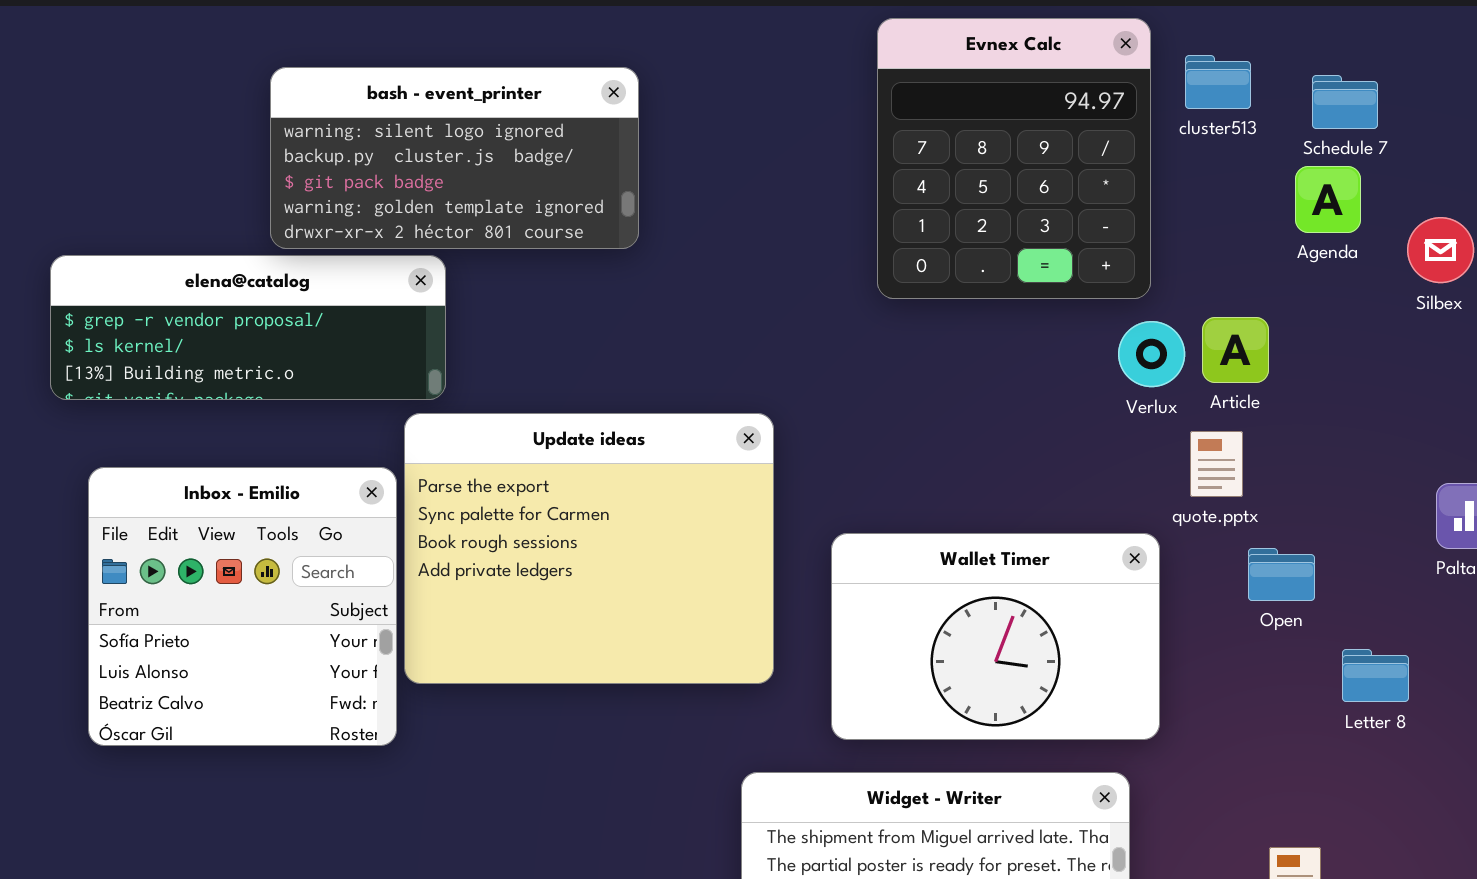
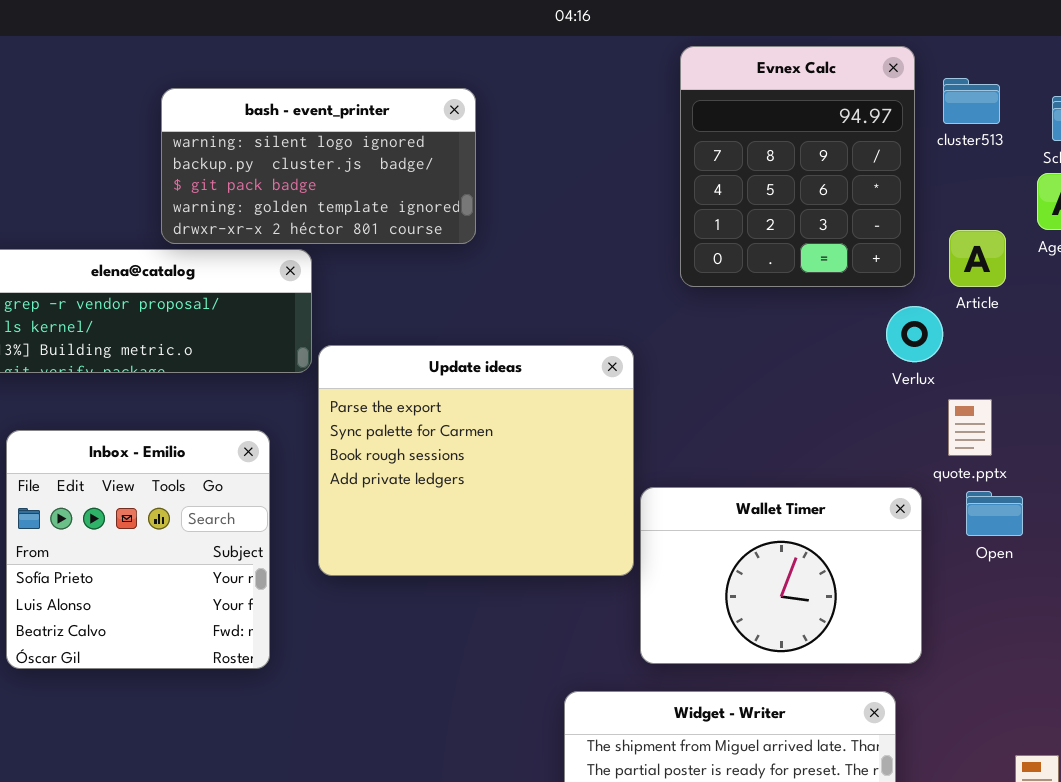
Article: [1202,317,1269,383] -> [949,230,1006,287], moved
Update ideas: [404,413,774,684] -> [318,345,634,576], moved
Open: [1248,548,1315,601] -> [966,491,1023,536], moved

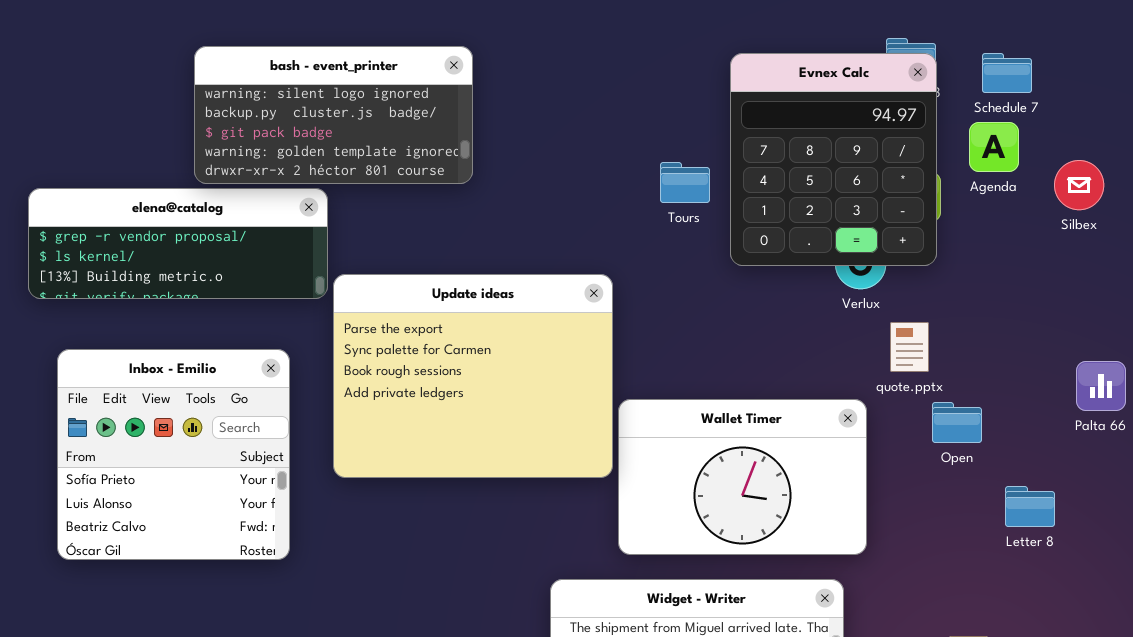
Evnex Calc: [680,46,915,287] -> [730,53,937,266], moved
Open: [966,491,1023,536] -> [932,402,982,443], moved

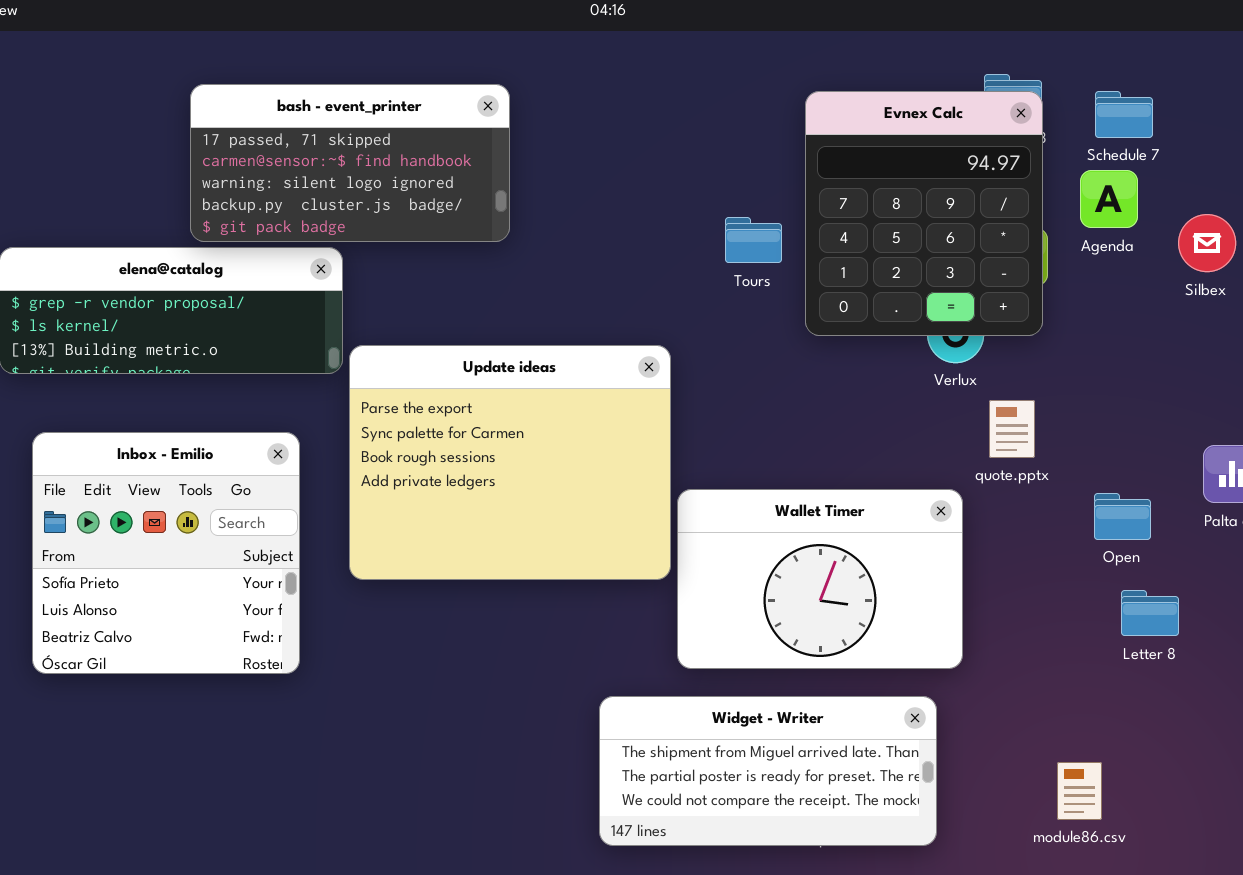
bash - event_printer: [194,46,473,184] -> [190,84,510,242], scrolled up 2 rows
Open: [932,402,982,443] -> [1094,493,1151,540], moved

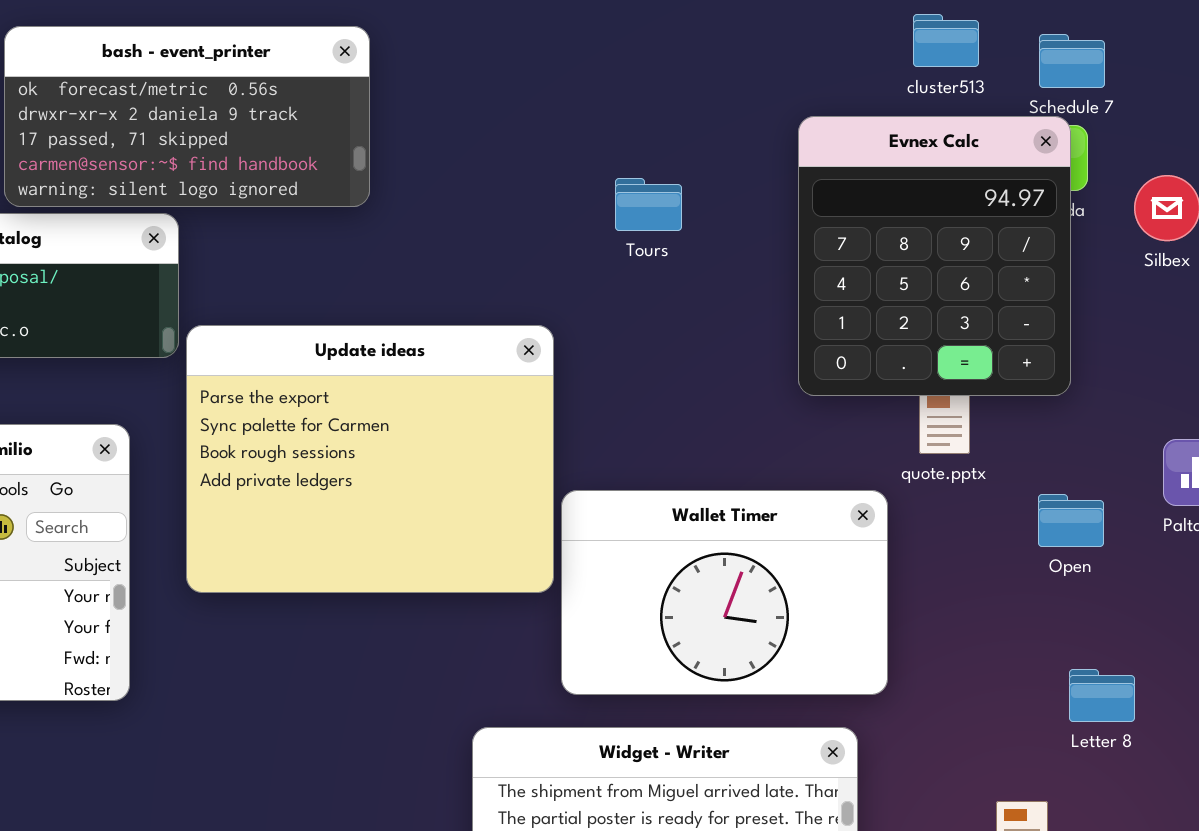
bash - event_printer: [190,84,510,242] -> [4,26,370,207], scrolled up 2 rows
Evnex Calc: [805,91,1043,336] -> [798,116,1071,396], moved
Letter 8: [1121,590,1179,636] -> [1069,669,1135,722], moved

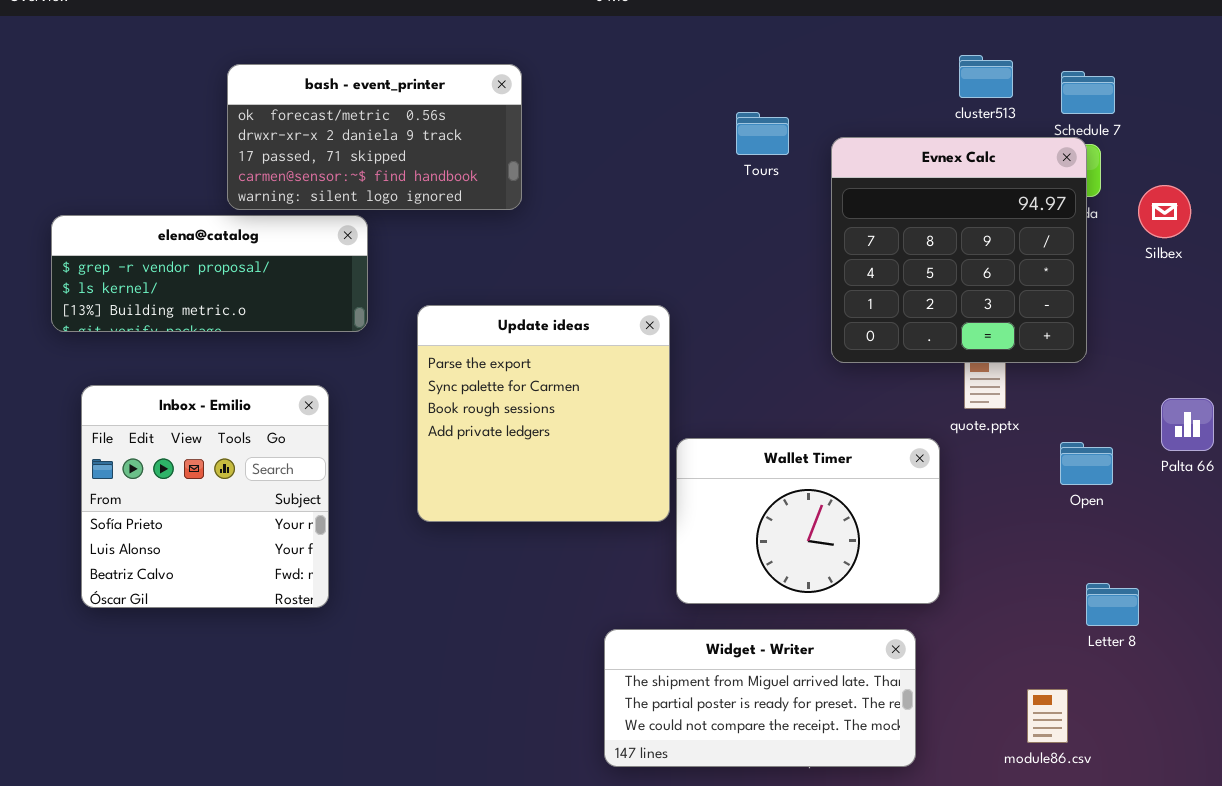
Evnex Calc: [798,116,1071,396] -> [831,137,1087,363], resized
Tours: [615,178,682,231] -> [736,112,789,155], moved
Update ideas: [186,325,554,593] -> [417,305,670,522], resized

